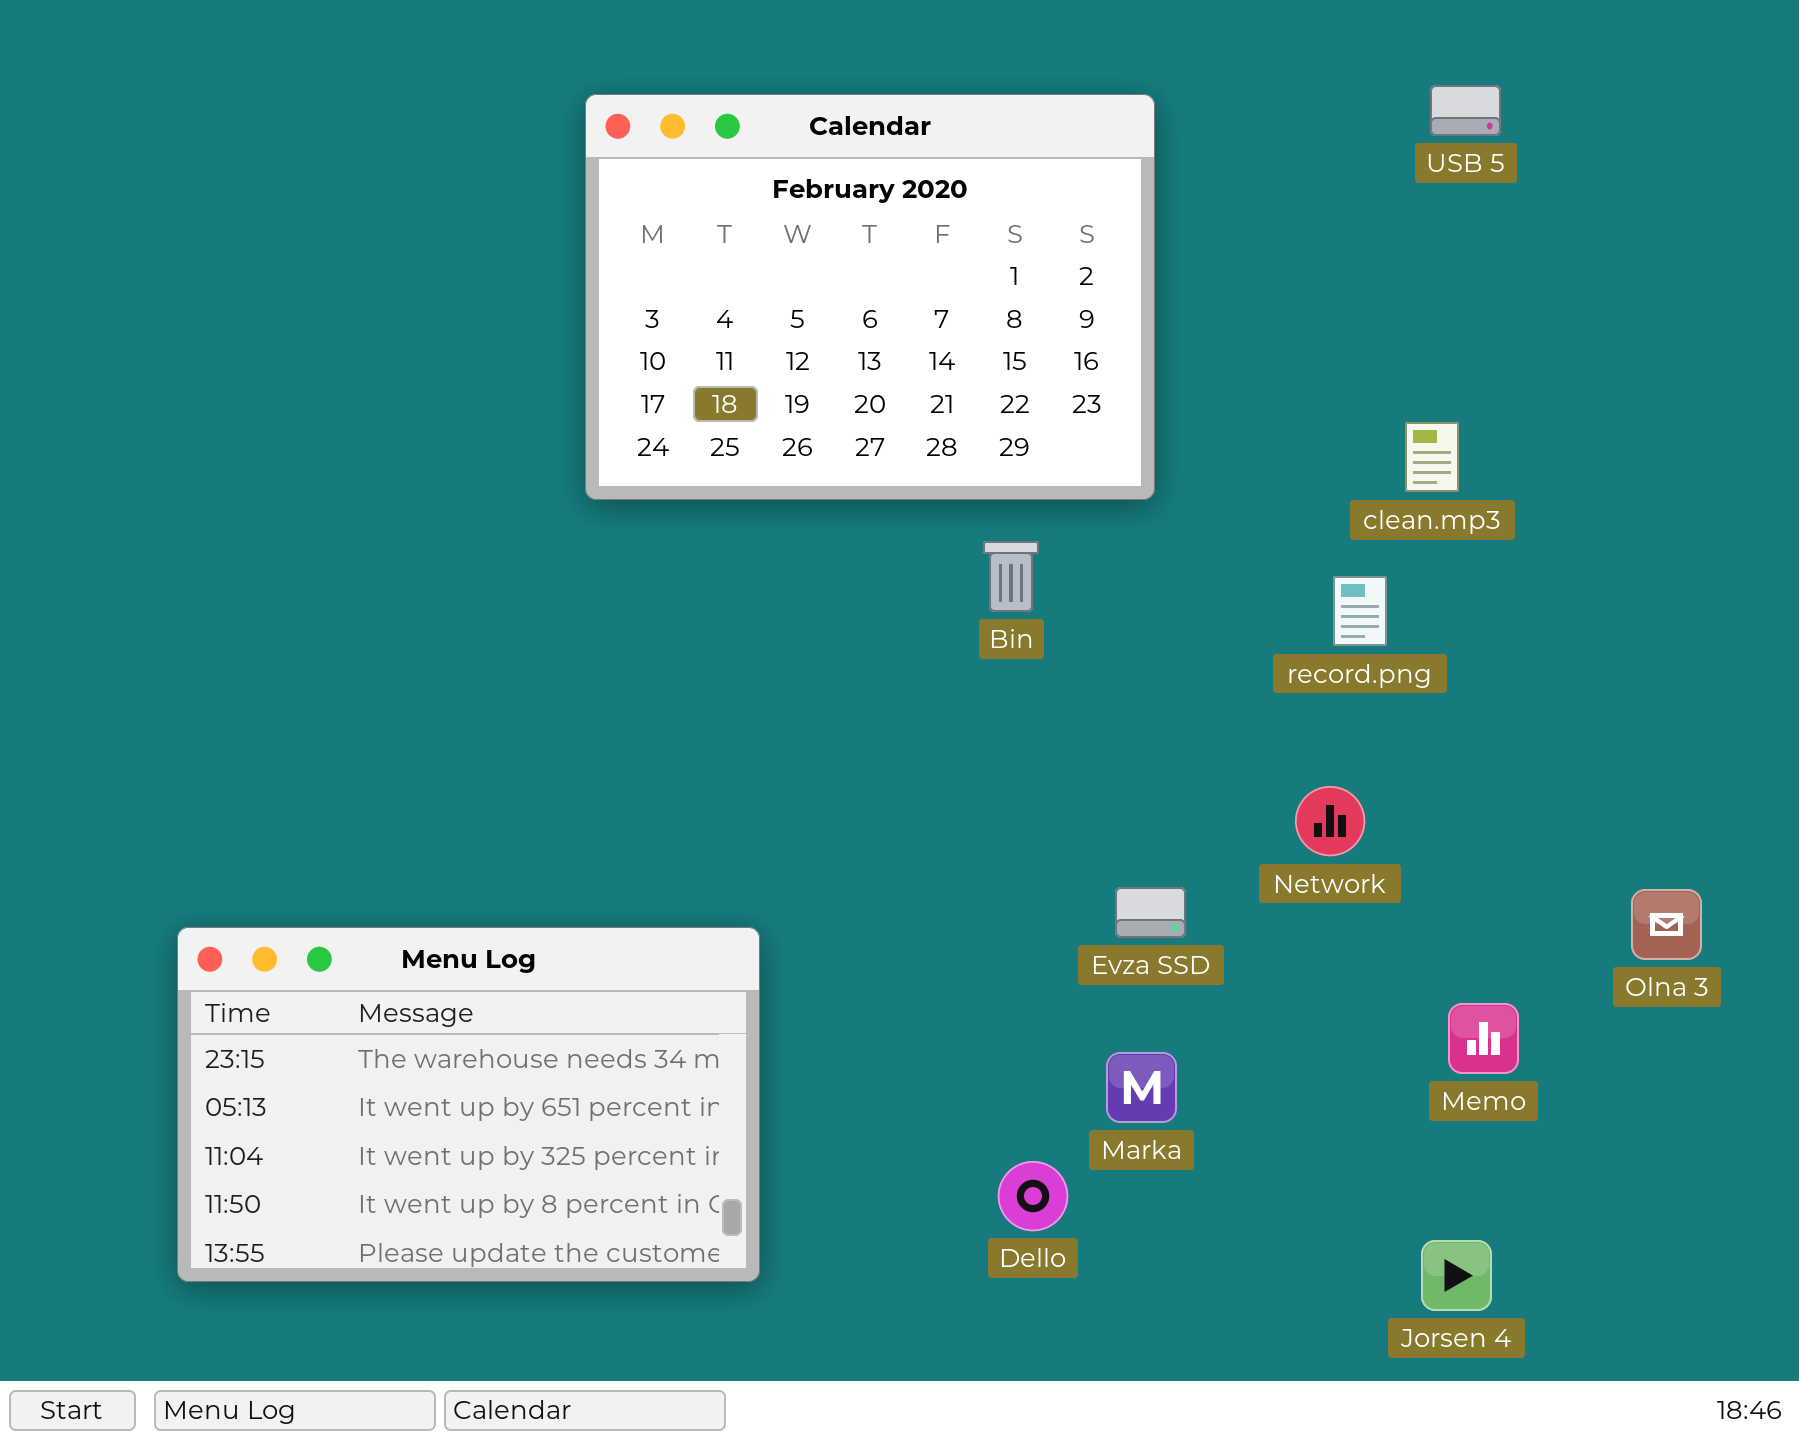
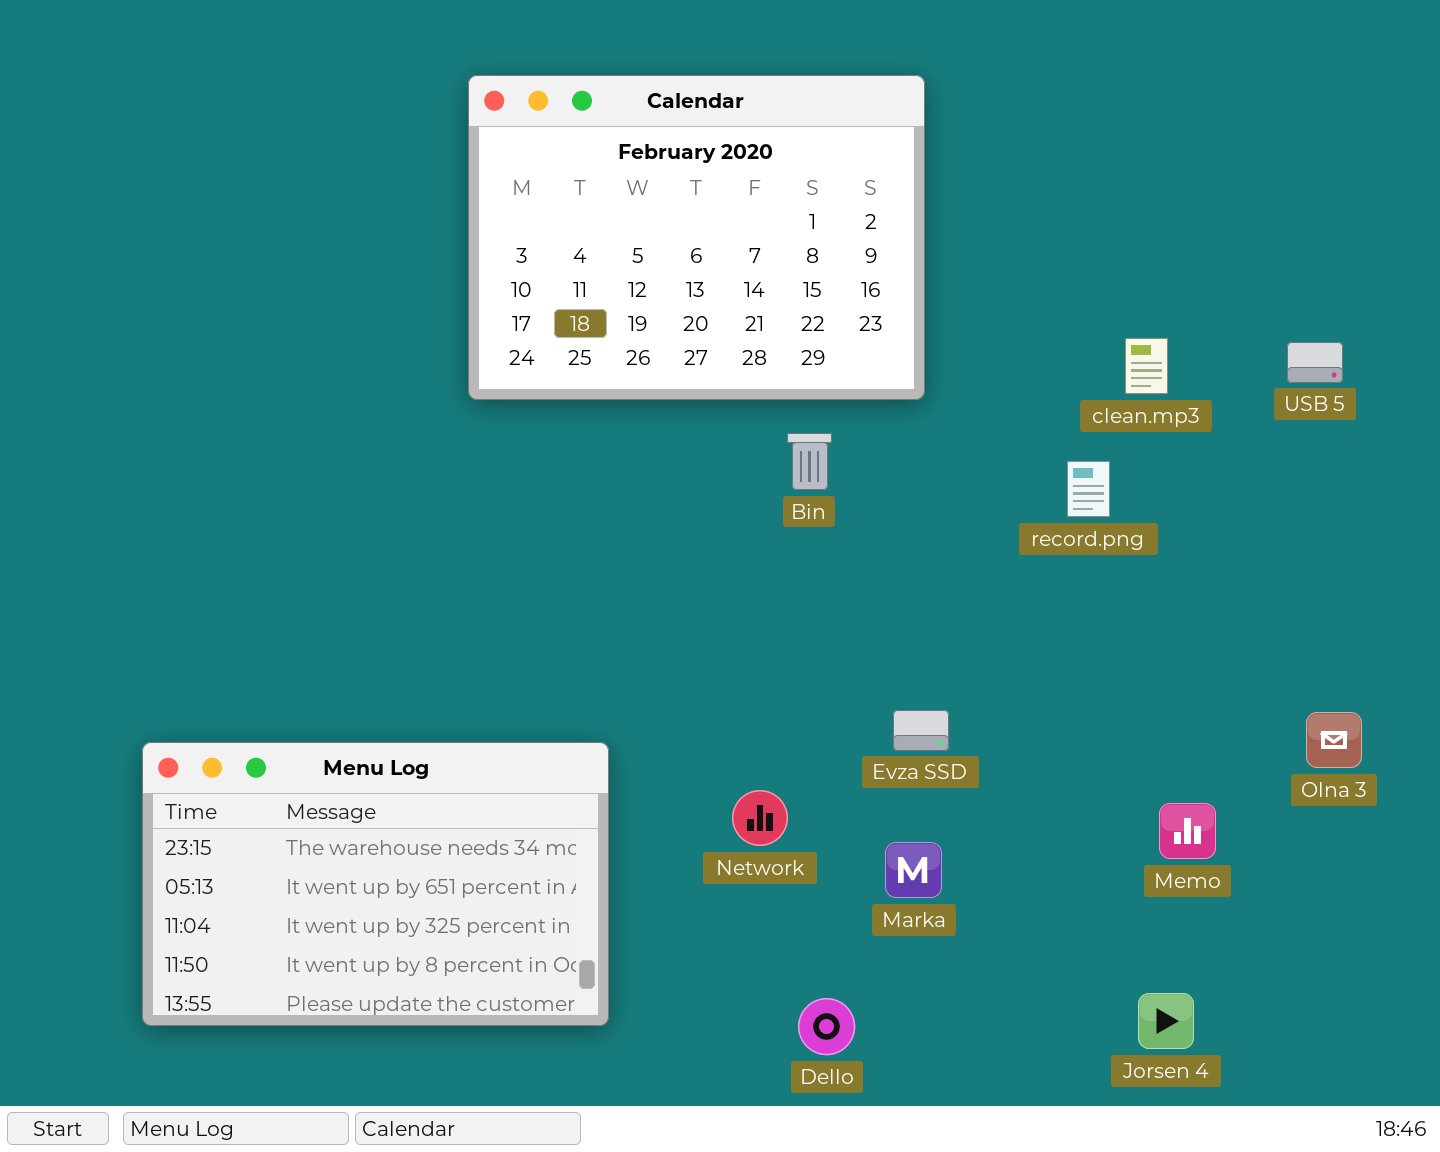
USB 5: [1430,85,1501,136] -> [1287,342,1343,383], moved
Network: [1295,786,1365,856] -> [732,790,788,846], moved
Dello: [998,1161,1068,1231] -> [798,998,855,1055], moved

